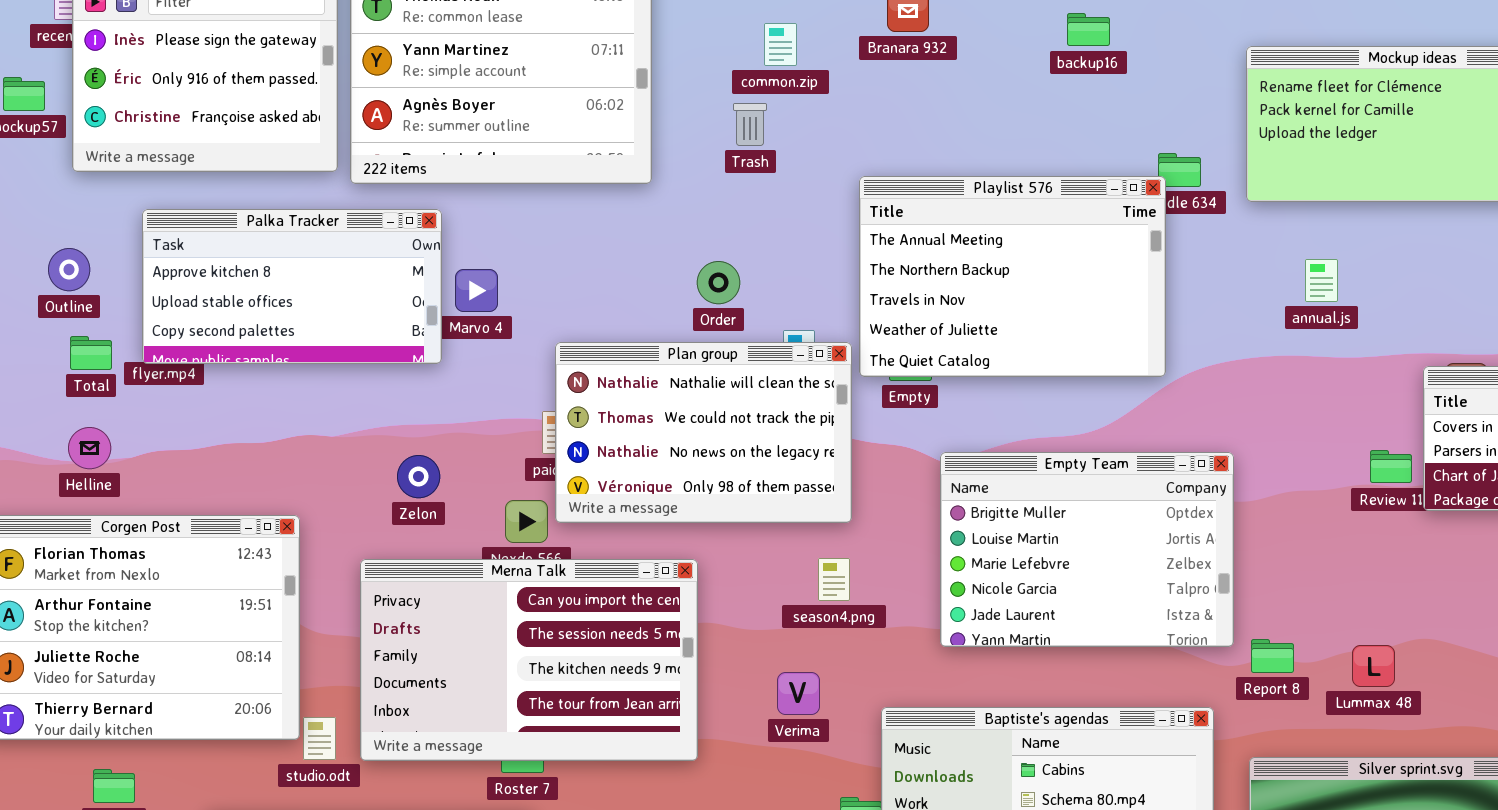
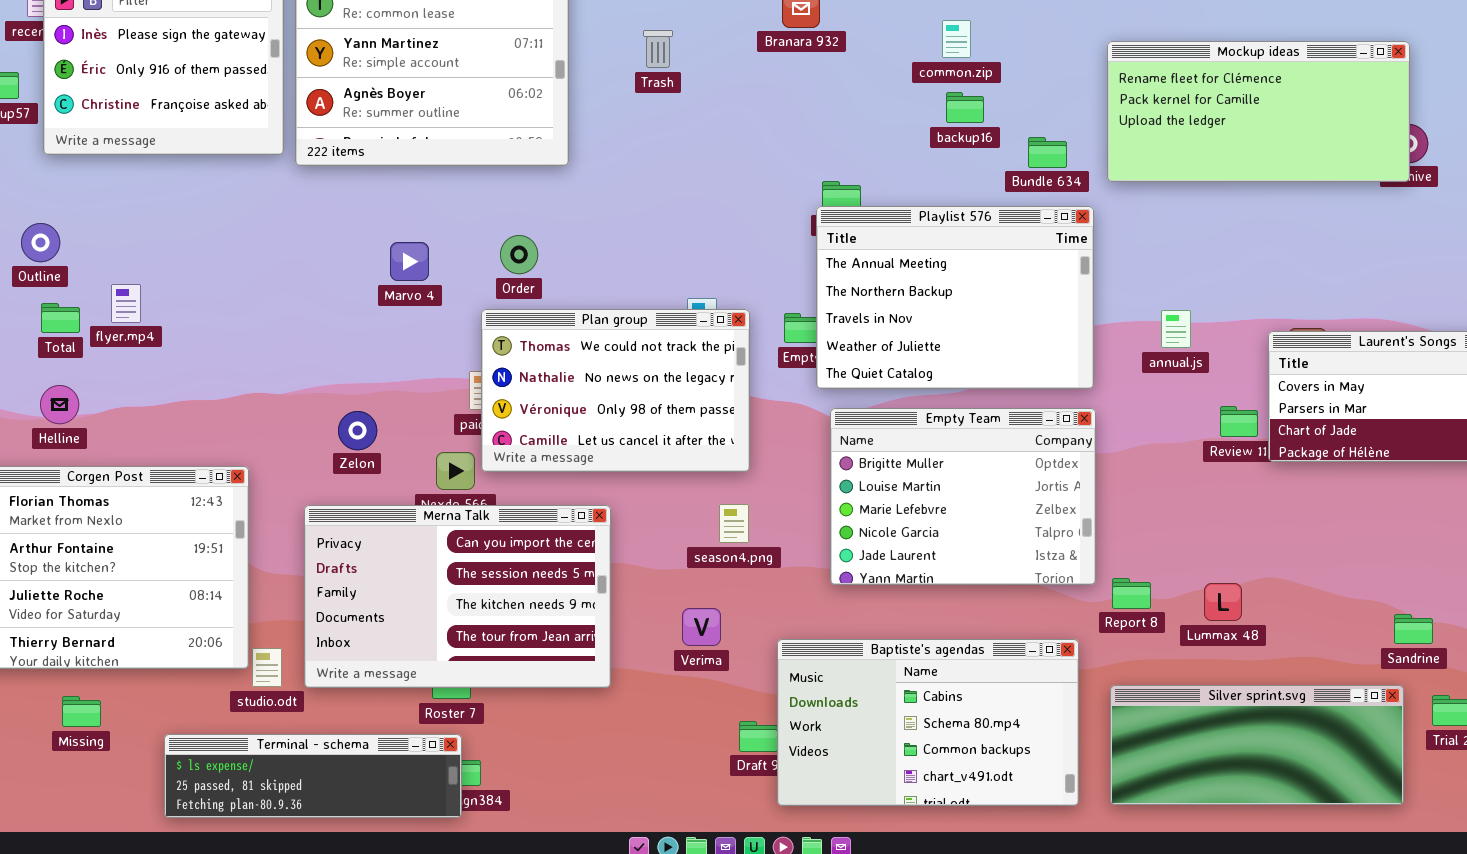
backup16: [1067,13,1110,46] -> [946,92,984,123], moved
common.zip: [764,23,797,66] -> [942,20,971,58], moved
Trash: [733,103,767,146] -> [643,30,673,68], moved
Playlist 576: [859,176,1166,377] -> [816,206,1094,389], moved
Palka Tracker: [142,209,442,364] -> none, closed
annual.js: [1305,259,1338,302] -> [1161,310,1191,348], moved
Order: [697,261,740,304] -> [500,235,538,274], moved
Plan group: [555,342,852,523] -> [481,309,750,472], scrolled down 1 row

